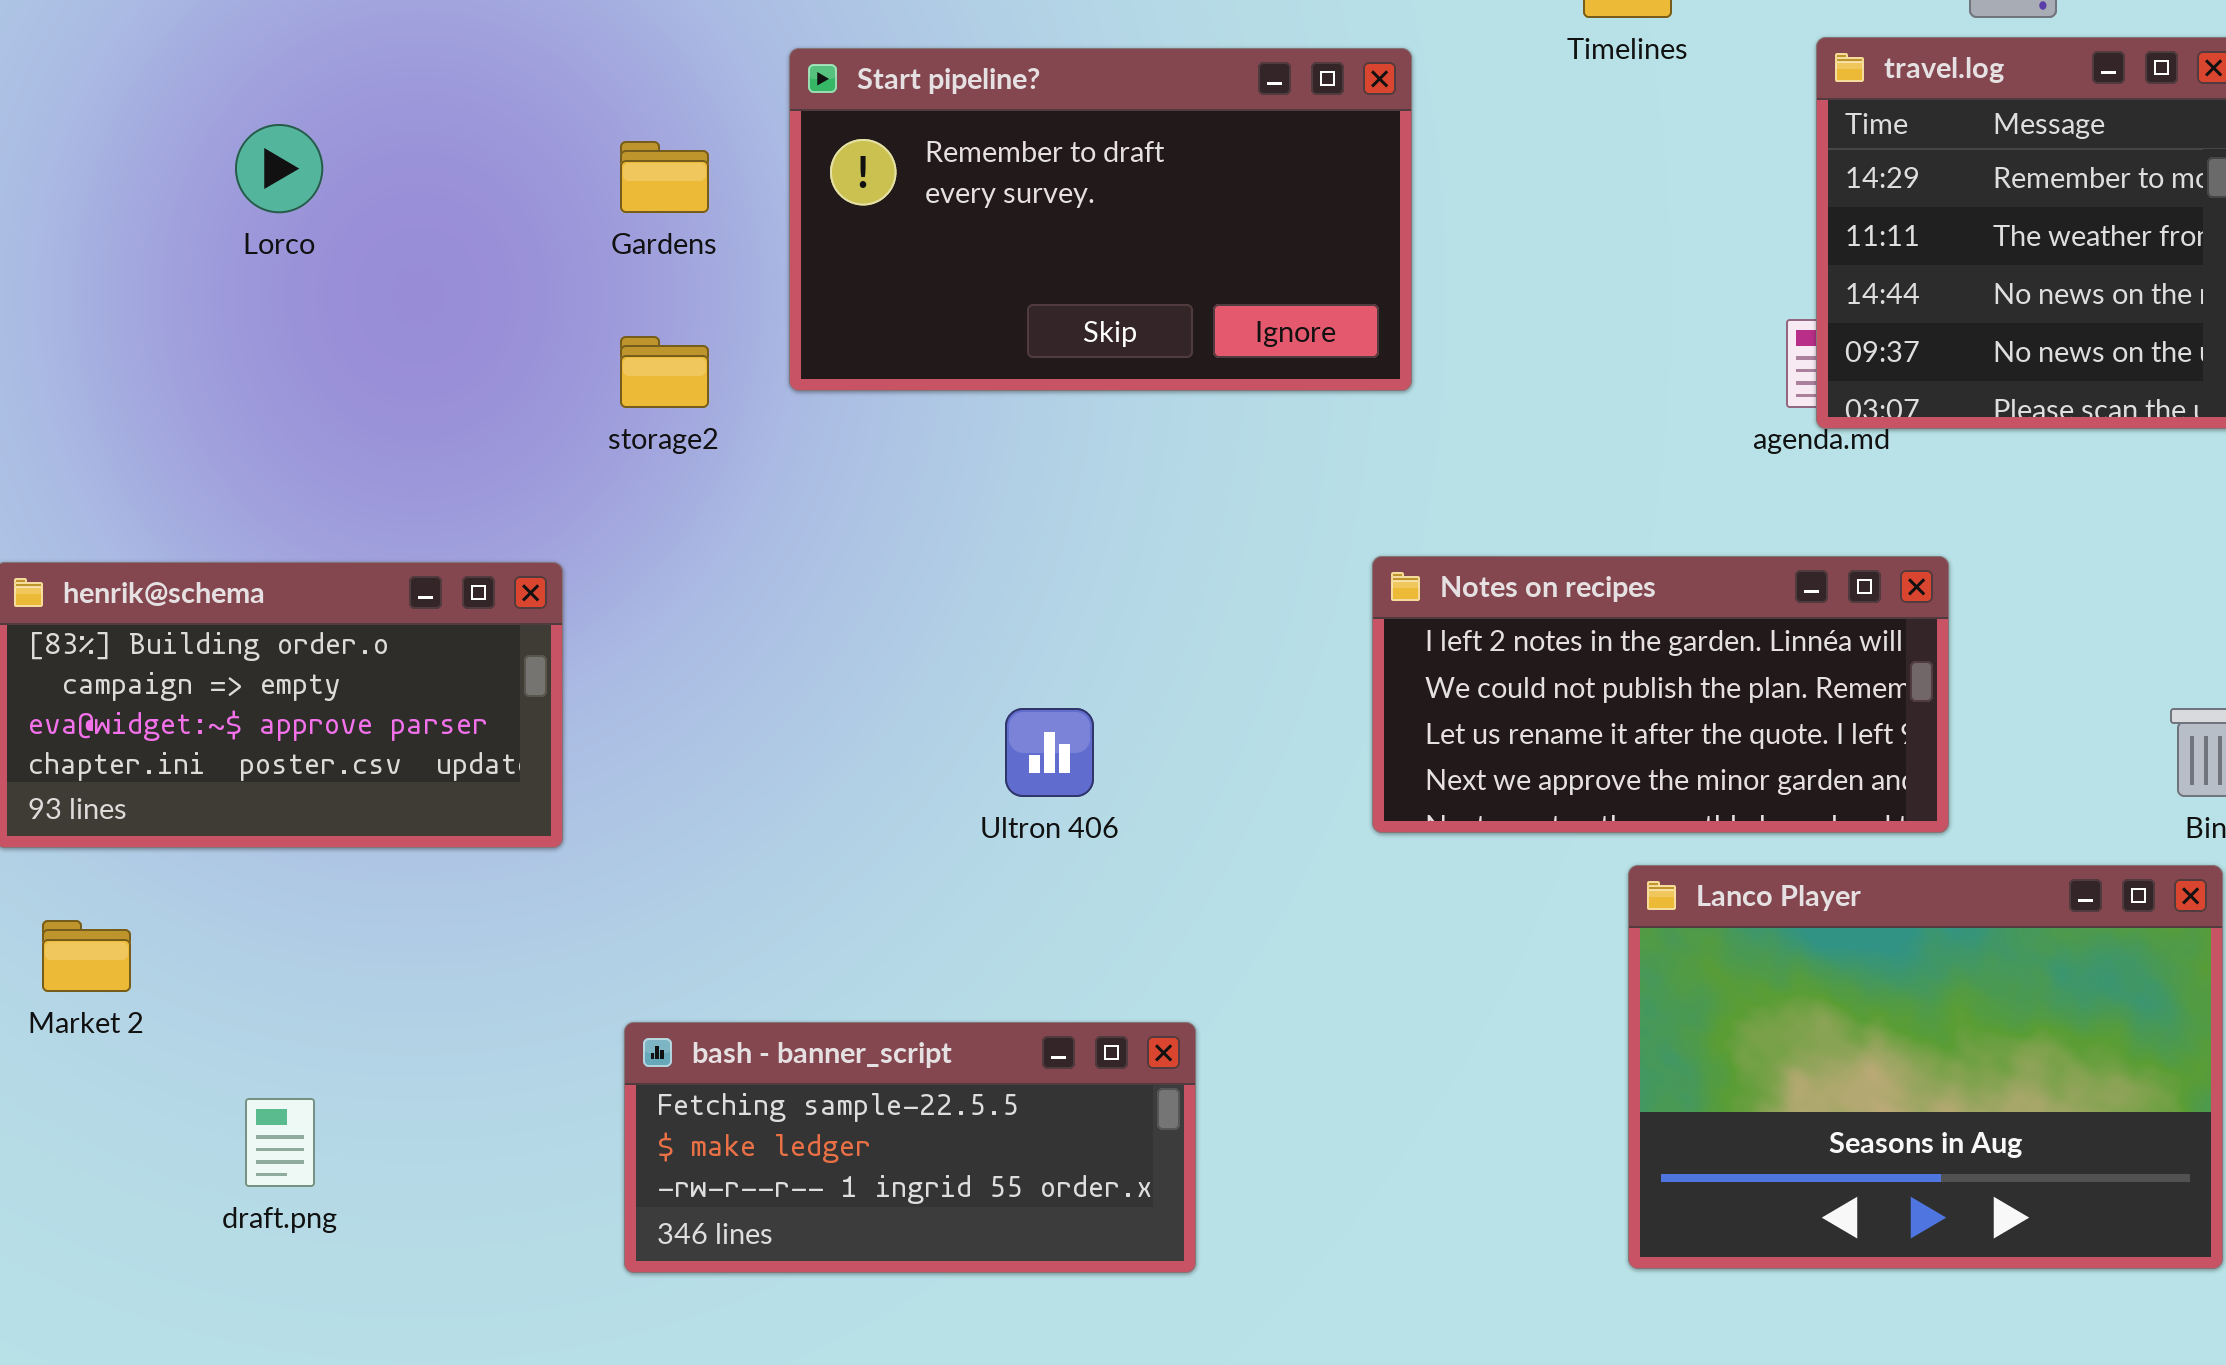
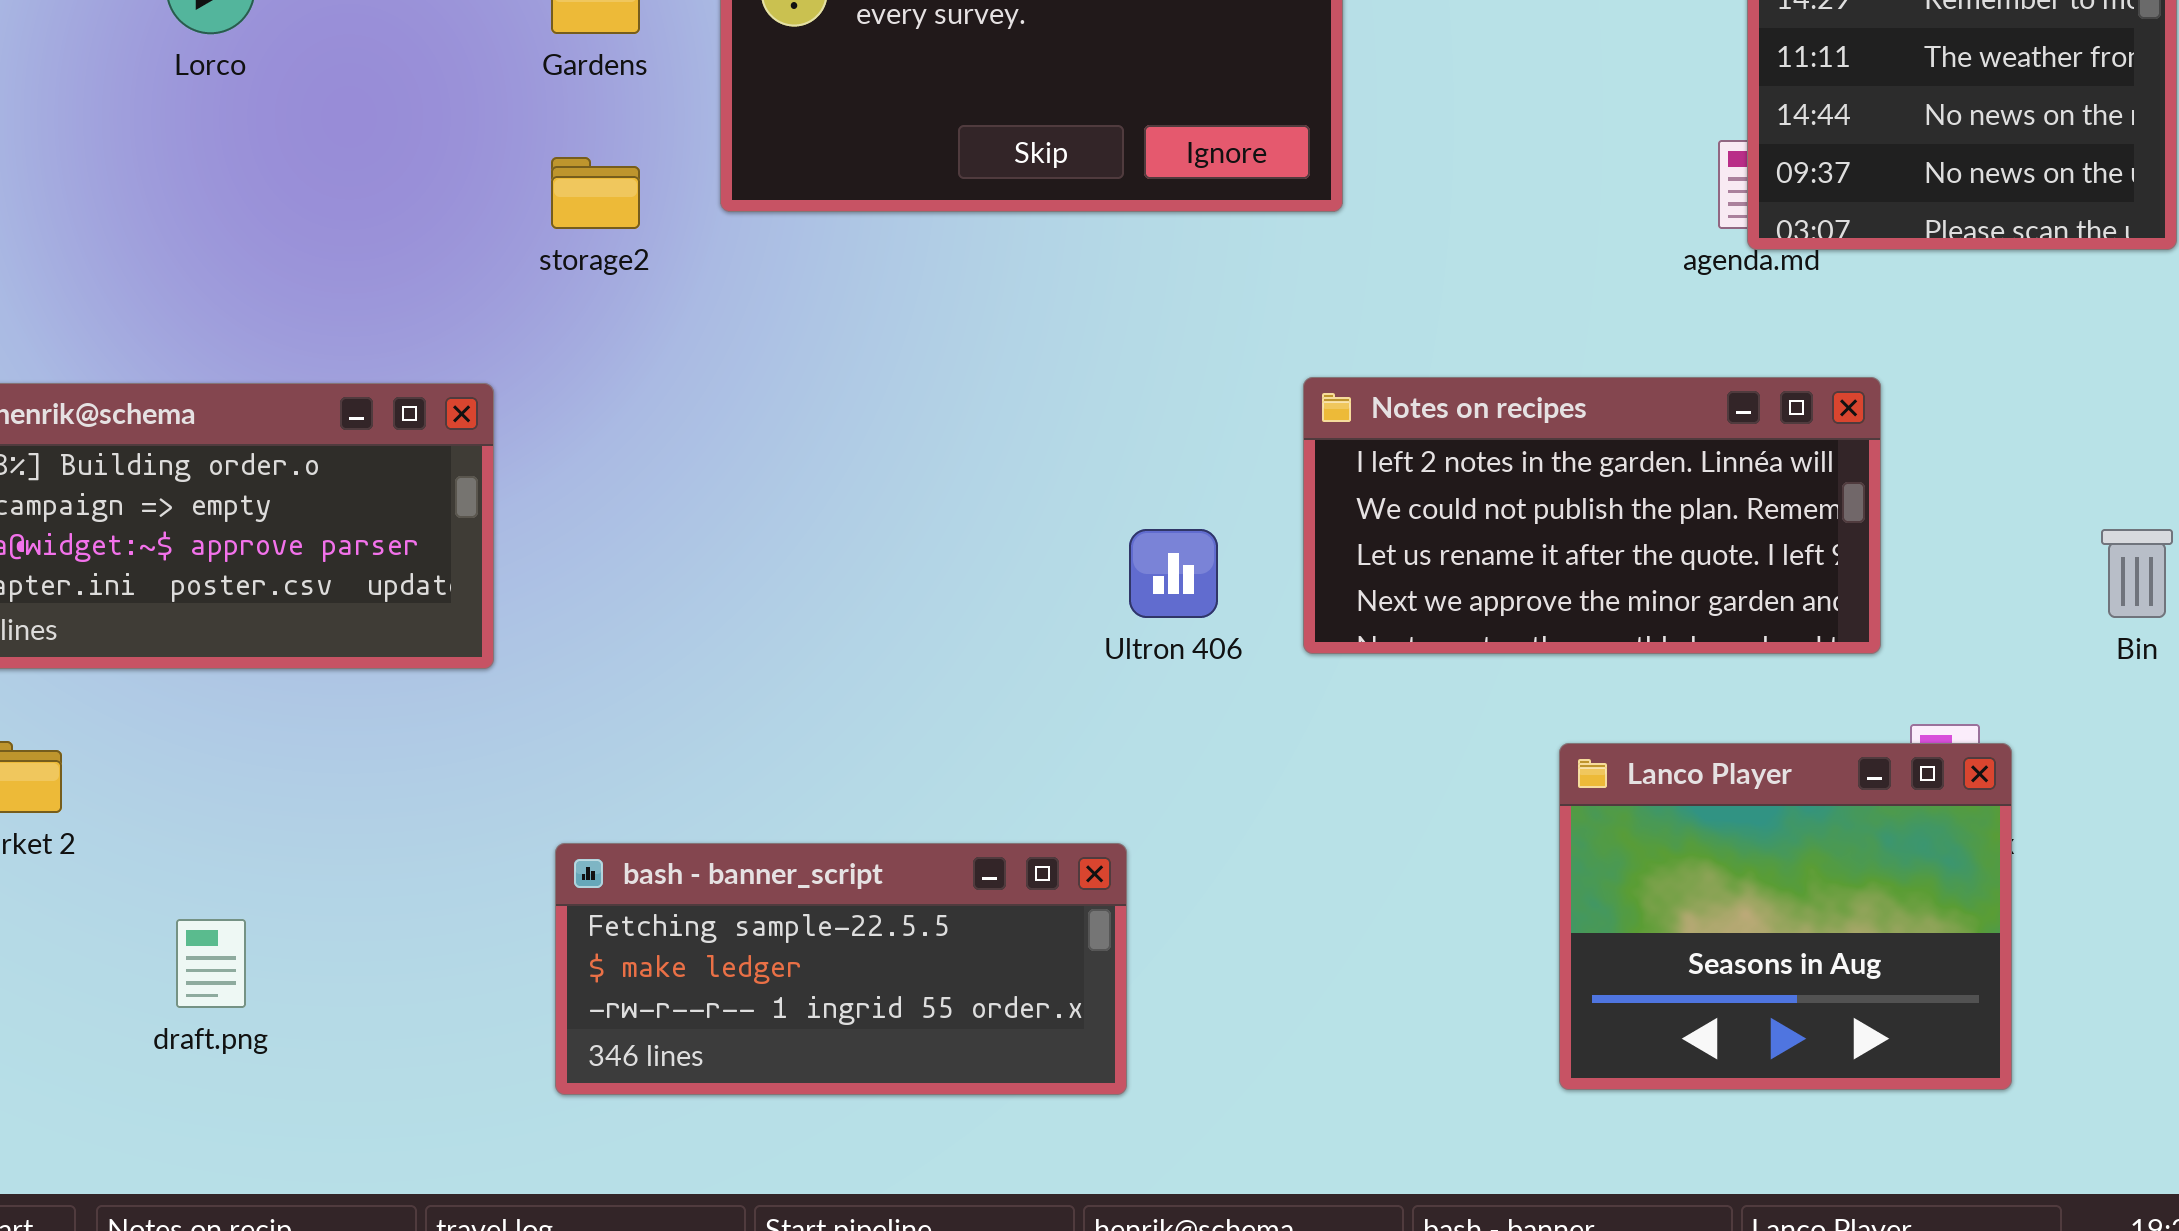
Ultron 406: [1005,708,1094,797] -> [1129,529,1218,618], moved
Lanco Player: [1628,865,2223,1269] -> [1559,743,2012,1090], resized

